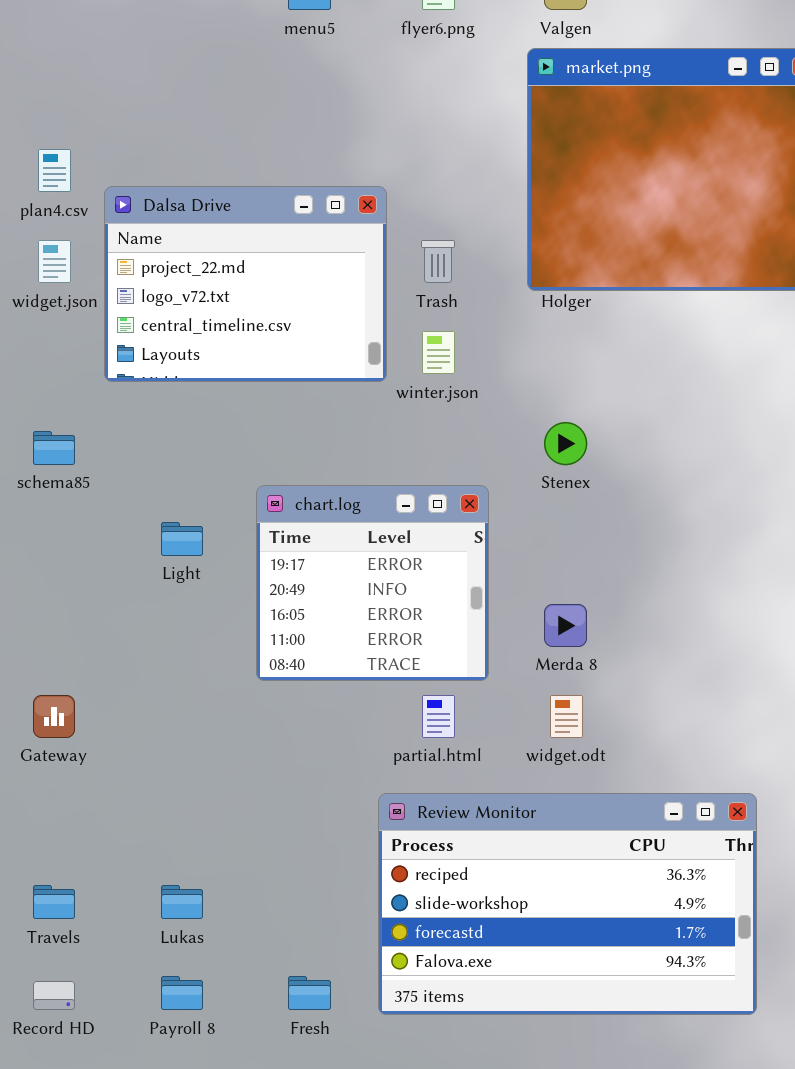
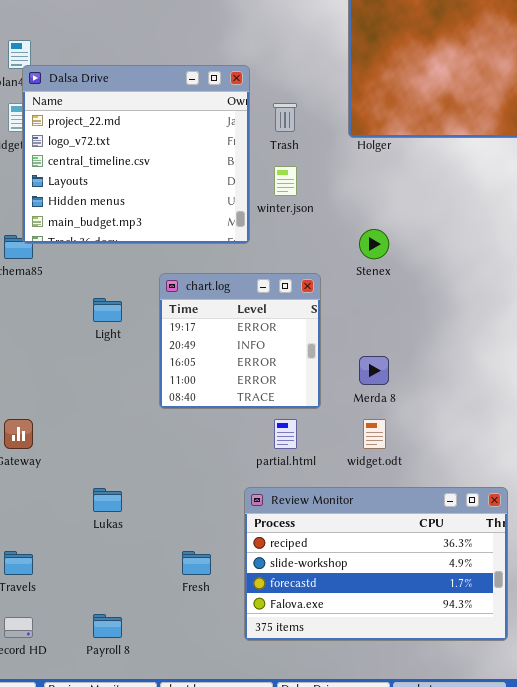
Dalsa Drive: [104,186,387,382] -> [22,65,250,244], resized
Lukas: [161,885,203,919] -> [93,488,122,512], moved
Fresh: [288,976,331,1010] -> [182,551,211,575], moved

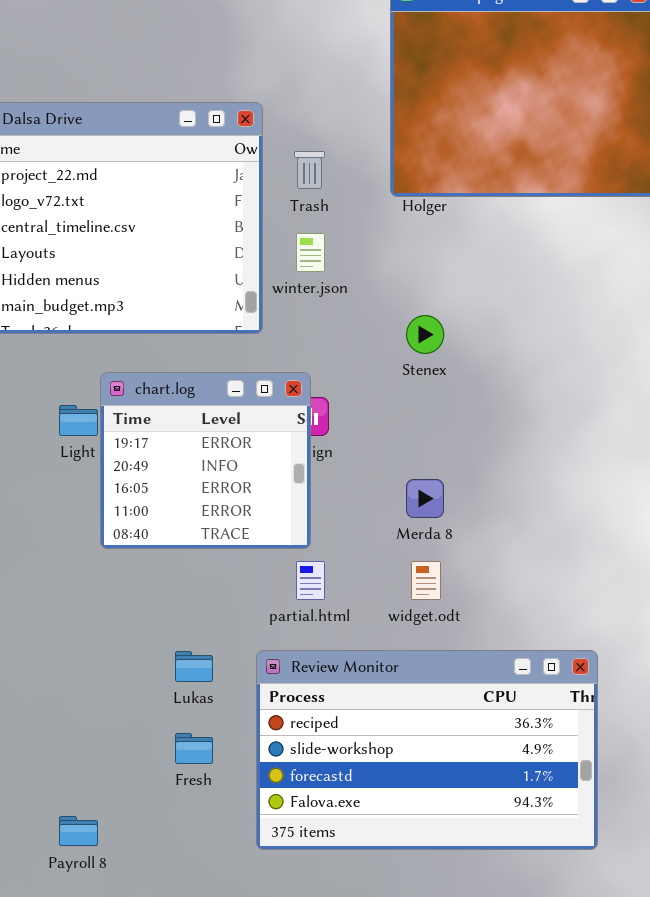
chart.log: [159,273,321,409] -> [100,372,311,549], moved
Lukas: [93,488,122,512] -> [175,651,213,682], moved

